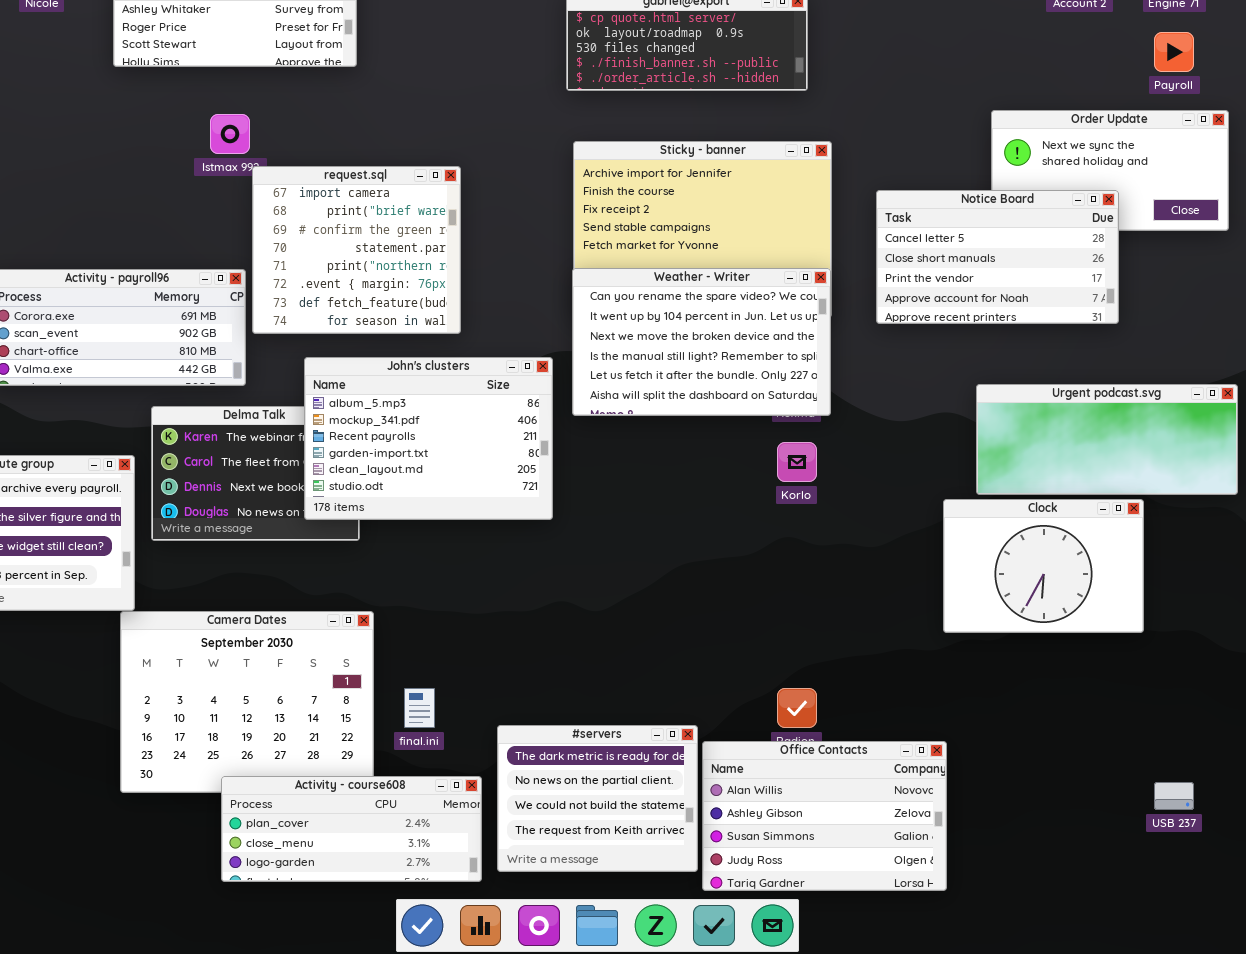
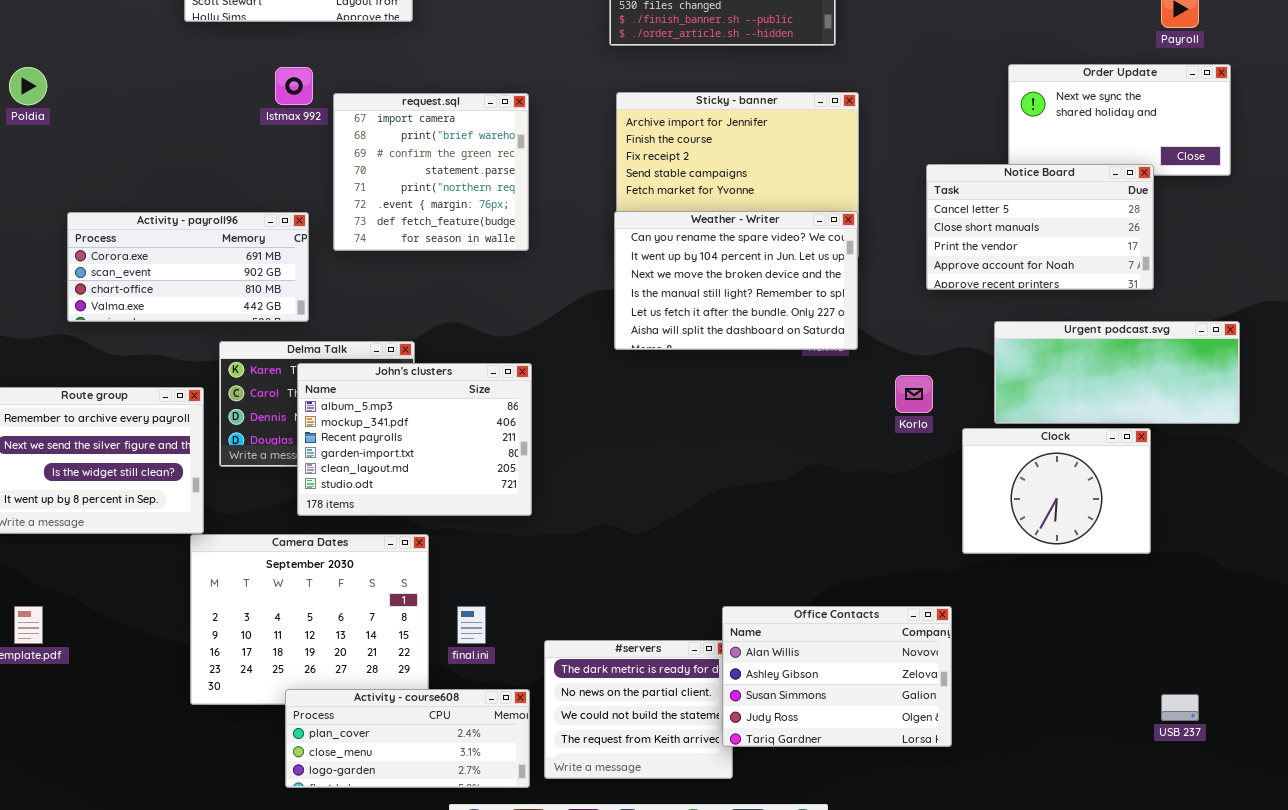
request.sql: [252,166,461,334] -> [333,93,529,251], moved
Notice Board: [876,190,1119,324] -> [926,164,1154,290], moved
John's clusters: [304,357,553,520] -> [297,363,532,516], moved
Korlo: [777,442,817,482] -> [895,375,933,413], moved
Office Contacts: [702,741,947,891] -> [722,606,952,747], moved

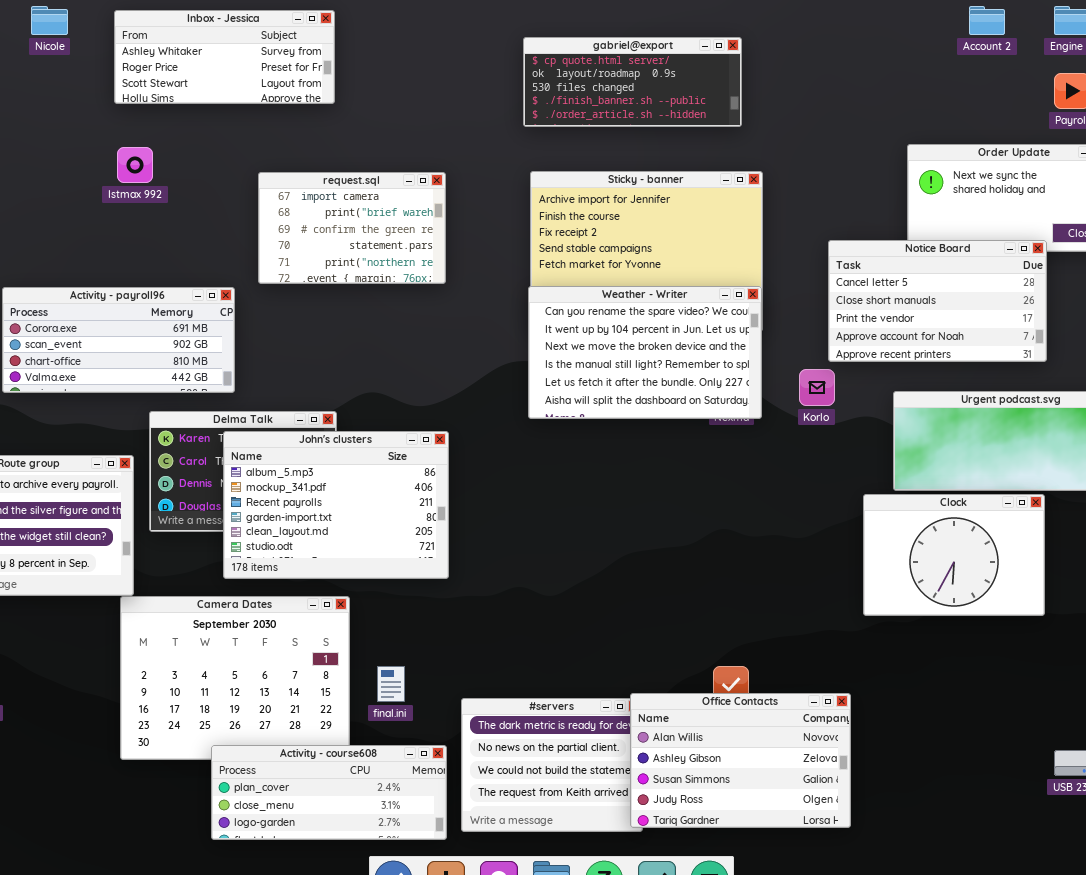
Istmax 992: [275,67,313,105] -> [117,147,153,183], moved
request.sql: [333,93,529,251] -> [258,172,446,284], resized
Korlo: [895,375,933,413] -> [799,369,835,406], moved
Office Contacts: [722,606,952,747] -> [630,693,851,828], moved

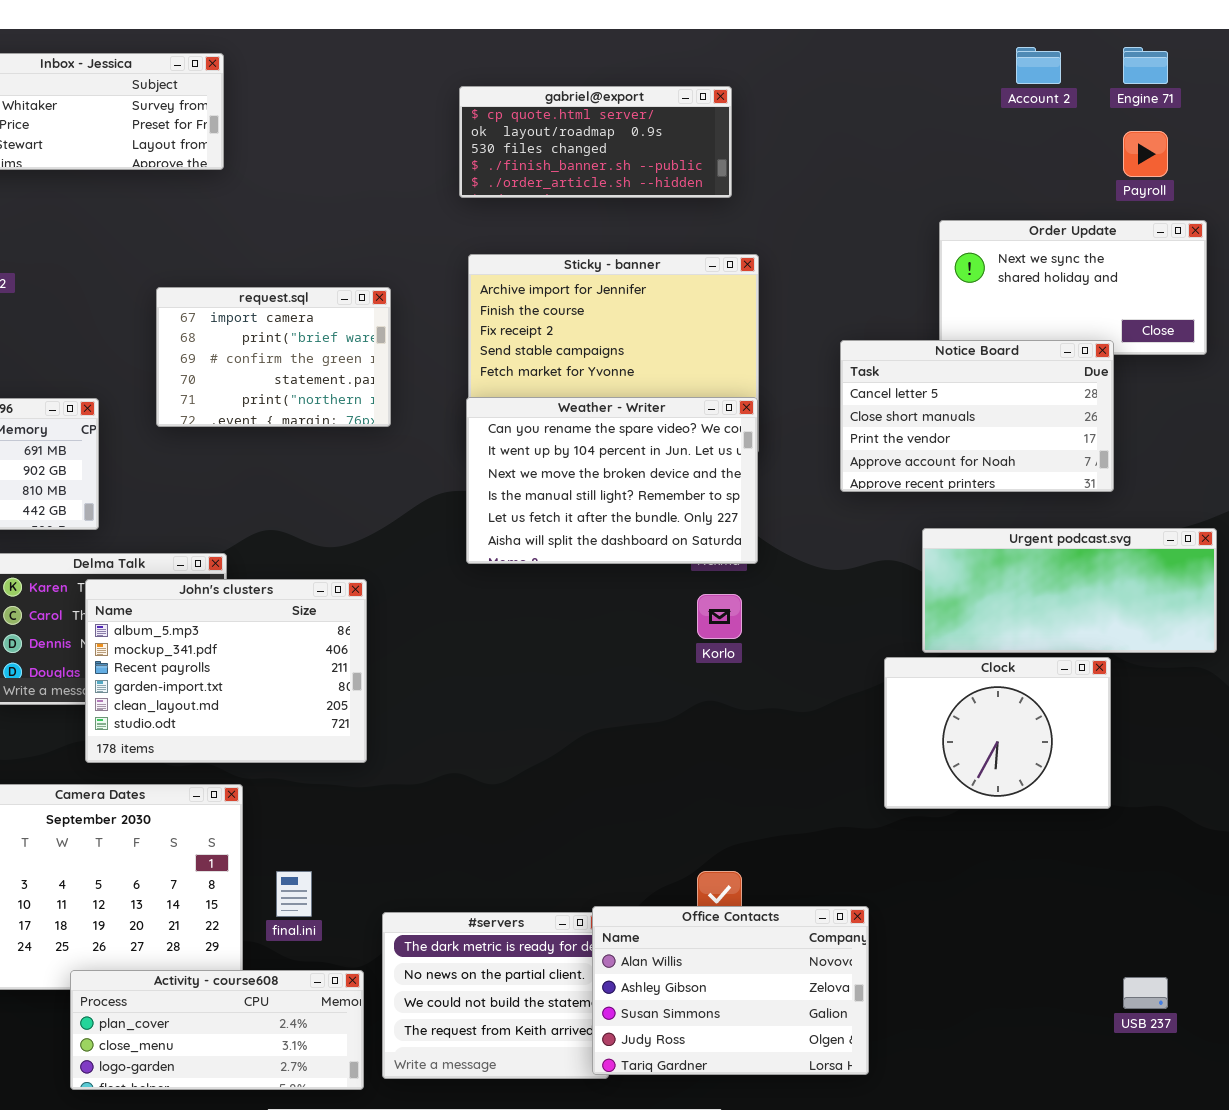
request.sql: [258,172,446,284] -> [156,287,391,427], moved
Korlo: [799,369,835,406] -> [697,594,742,639], moved

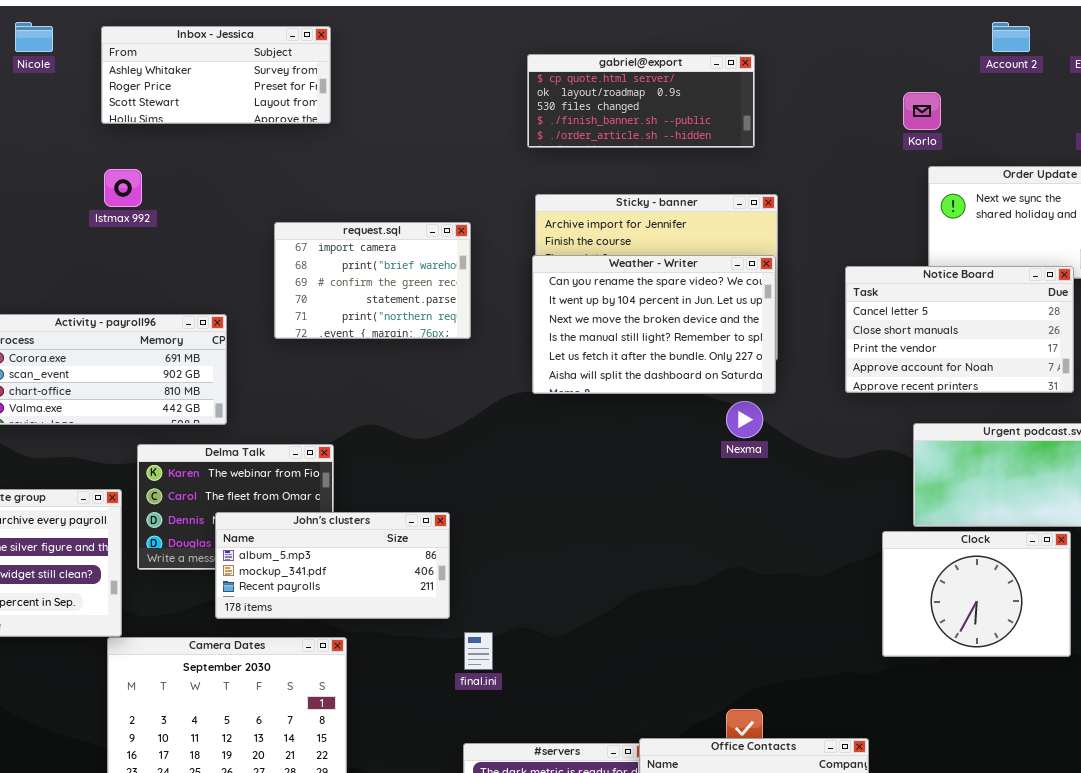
Weather - Writer: [466,397,758,564] -> [532,255,776,394], moved
John's clusters: [85,579,367,763] -> [215,512,450,619], resized
Korlo: [697,594,742,639] -> [903,92,941,130], moved
final.ini: [276,871,312,917] -> [464,632,493,670], moved

